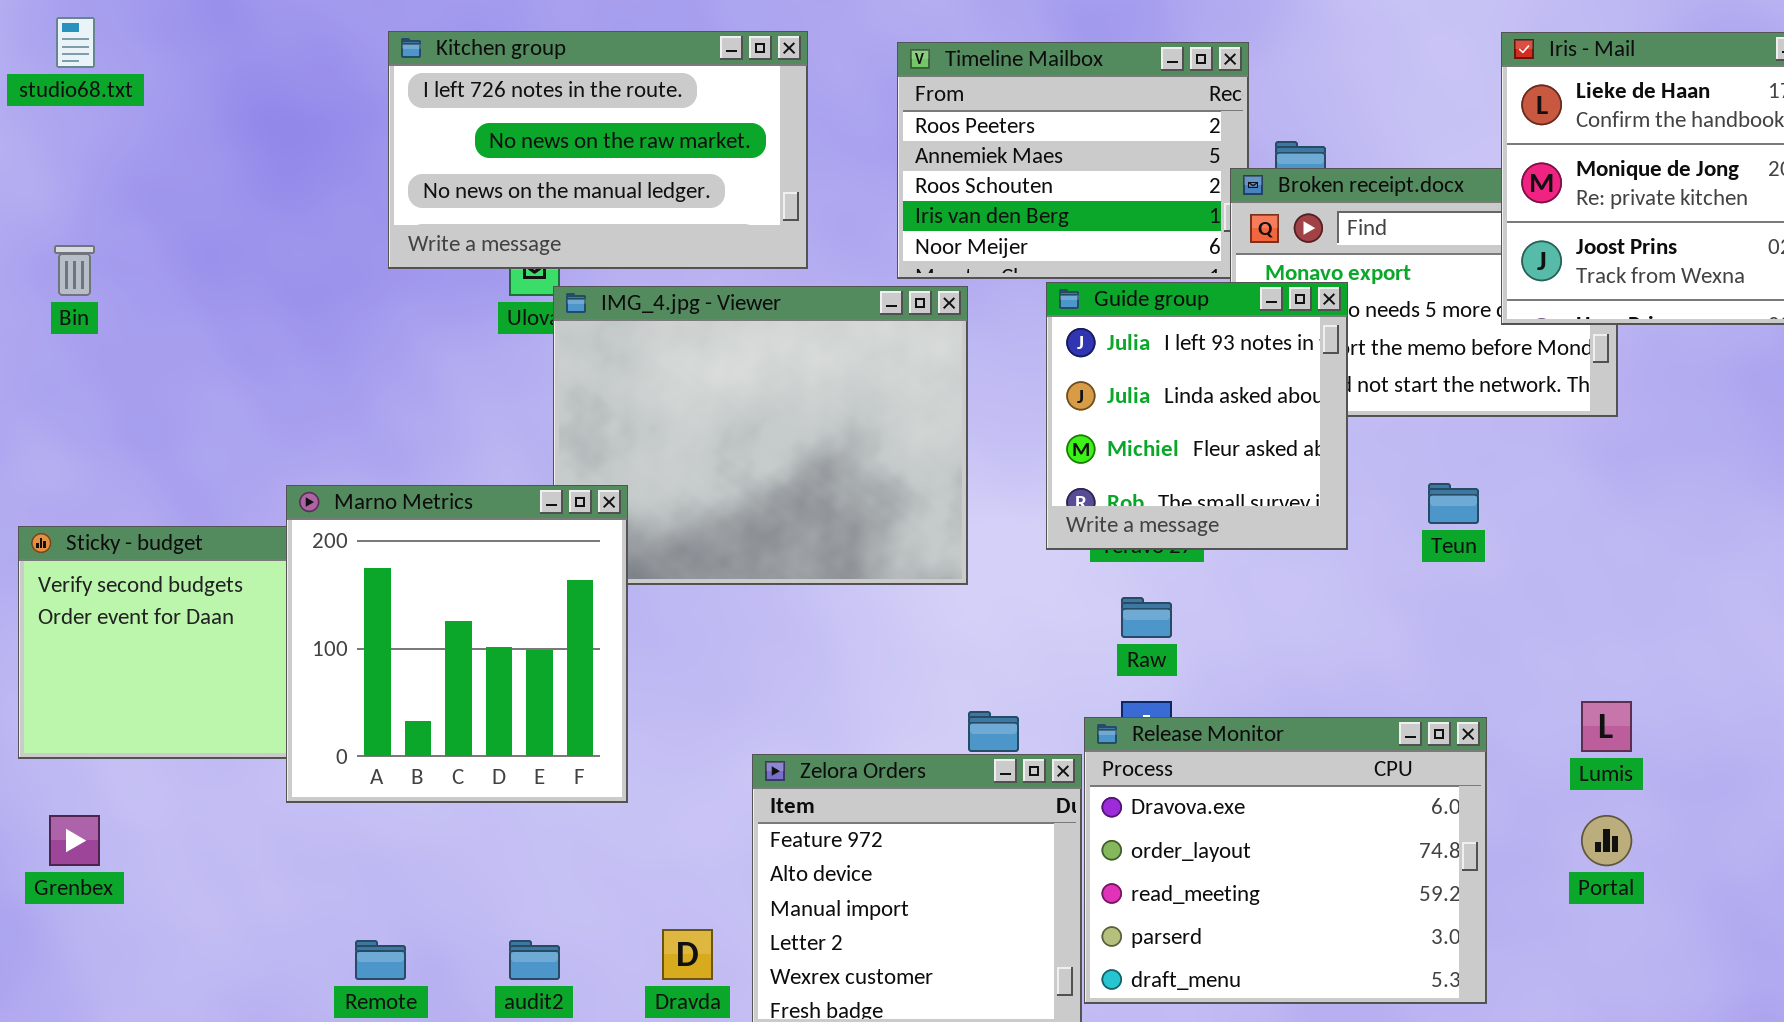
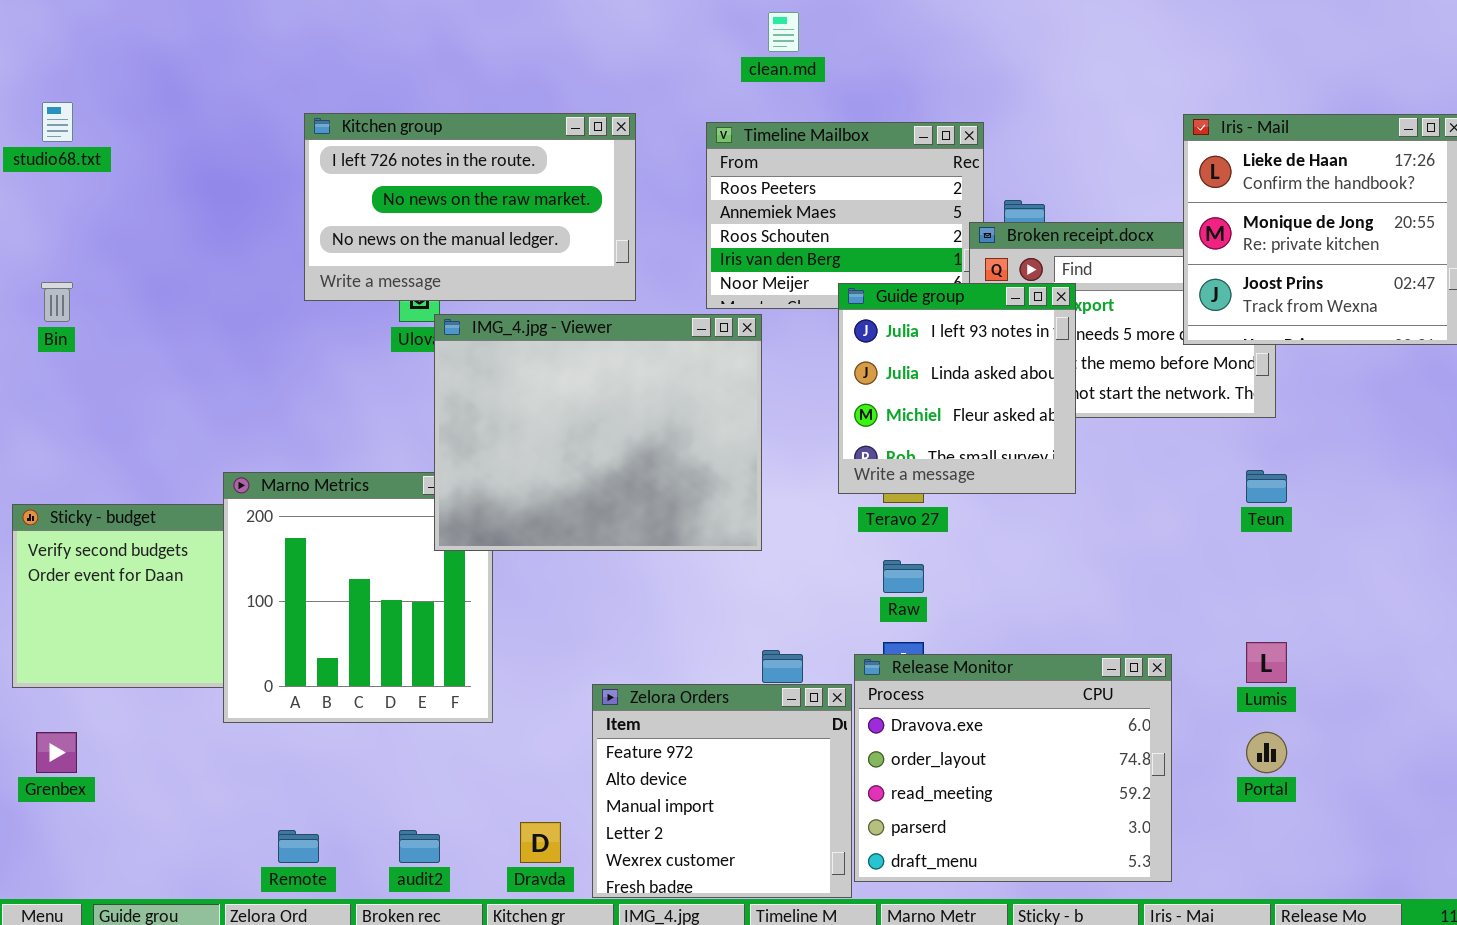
Guide group: [1046,282,1348,550] -> [838,283,1076,494], moved
IMG_4.jpg - Viewer: [553,286,968,585] -> [434,314,762,551], raised
Teun: [1428,483,1479,524] -> [1246,470,1287,503], moved

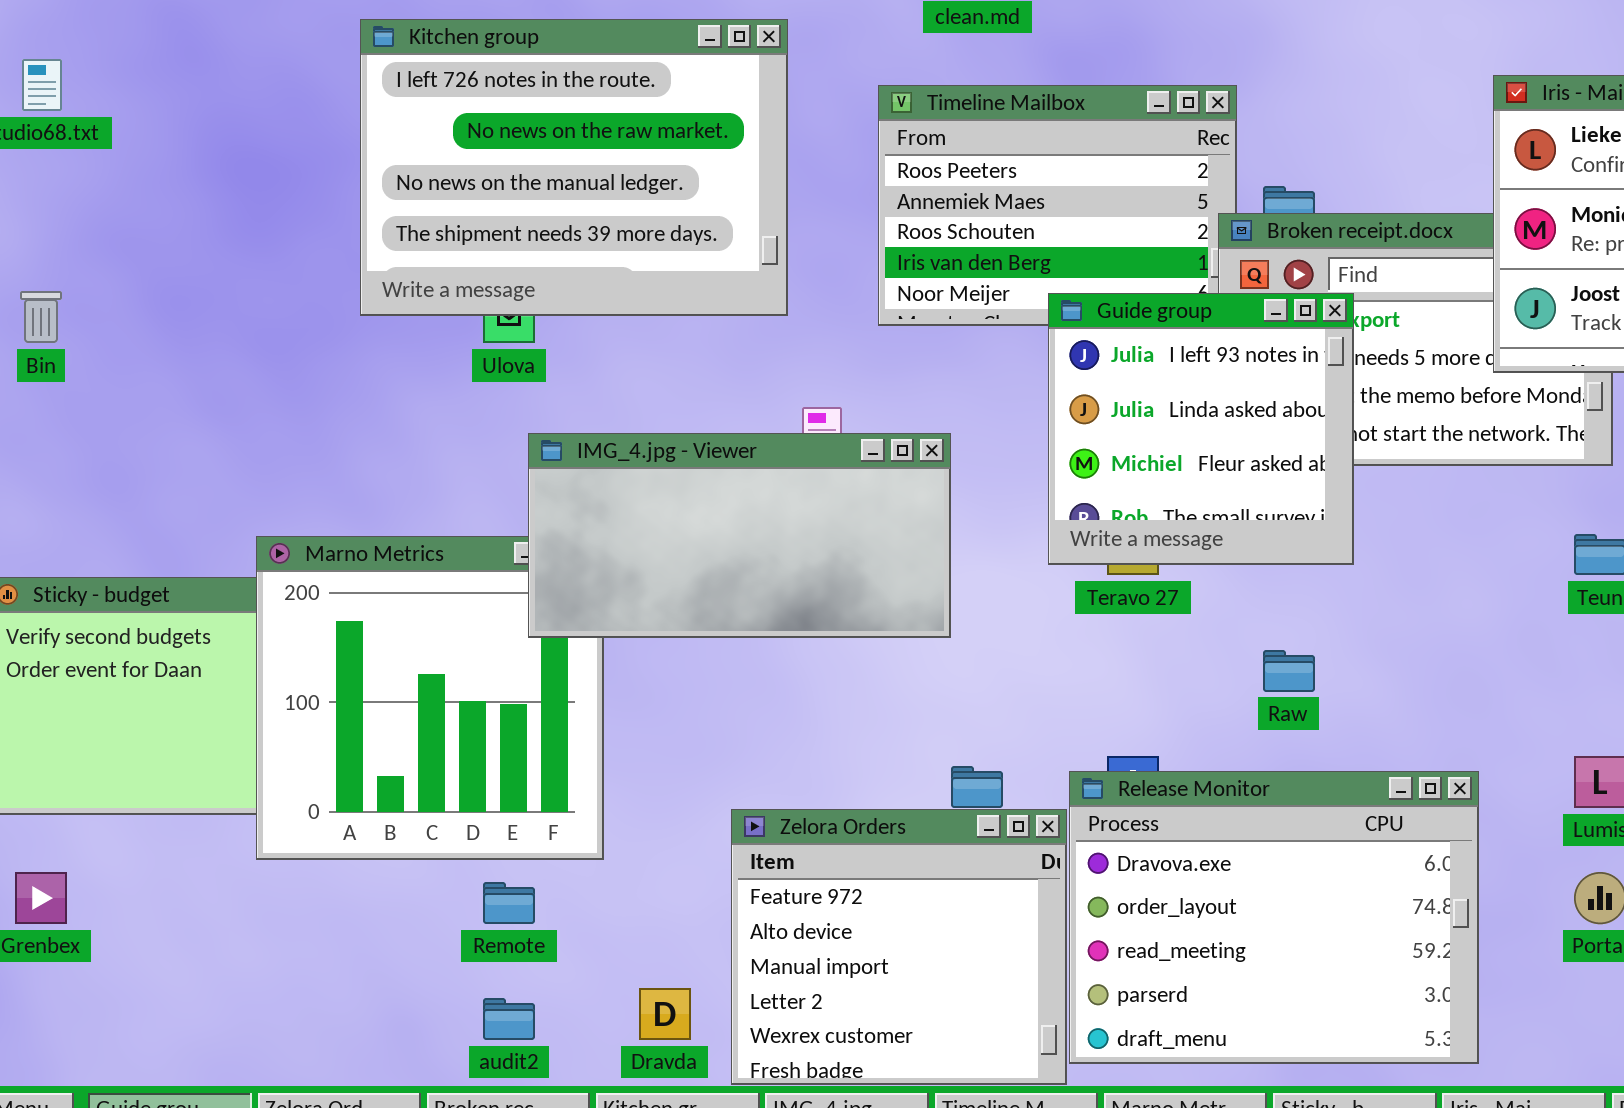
Kitchen group: [304,113,636,301] -> [360,19,788,316], resized
IMG_4.jpg - Viewer: [434,314,762,551] -> [528,433,951,638], resized
Raw: [883,560,924,593] -> [1263,650,1315,692], moved
Remote: [278,830,319,863] -> [483,882,535,924], moved

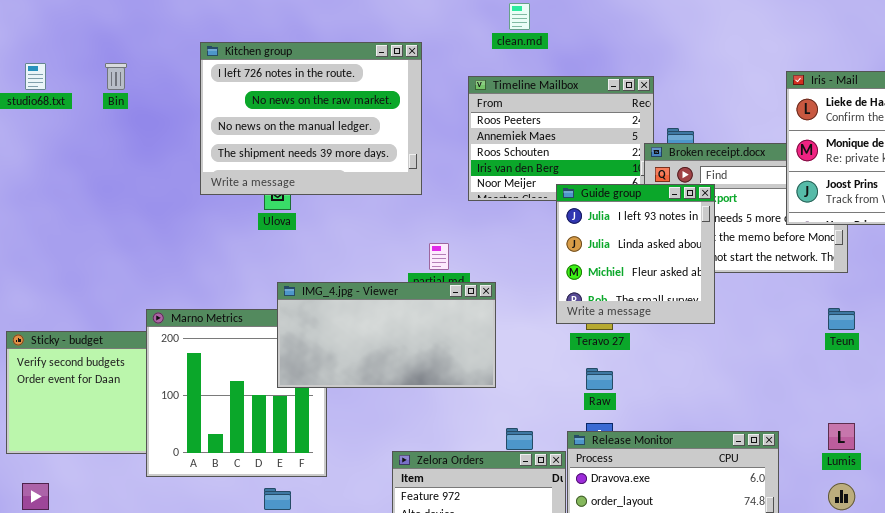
Bin: [20,291,62,343] -> [105,63,127,90], moved
IMG_4.jpg - Viewer: [528,433,951,638] -> [277,282,496,388], moved
Raw: [1263,650,1315,692] -> [586,368,613,390], moved

